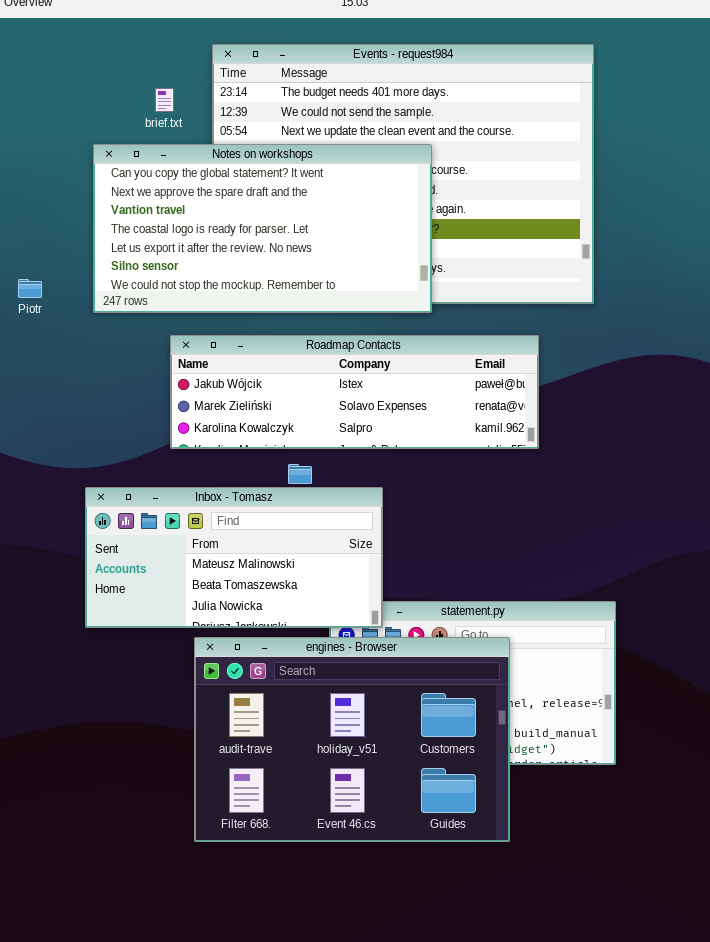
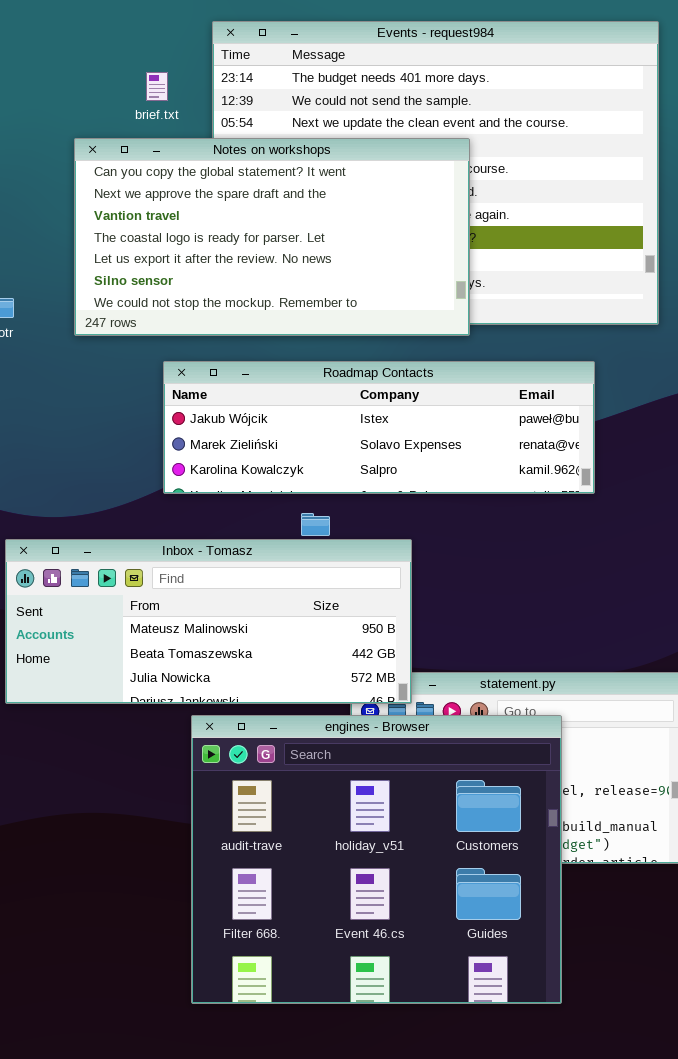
Inbox - Tomasz: [85,487,383,628] -> [5,539,412,704], resized
engines - Browser: [194,637,510,842] -> [191,715,562,1004], resized

